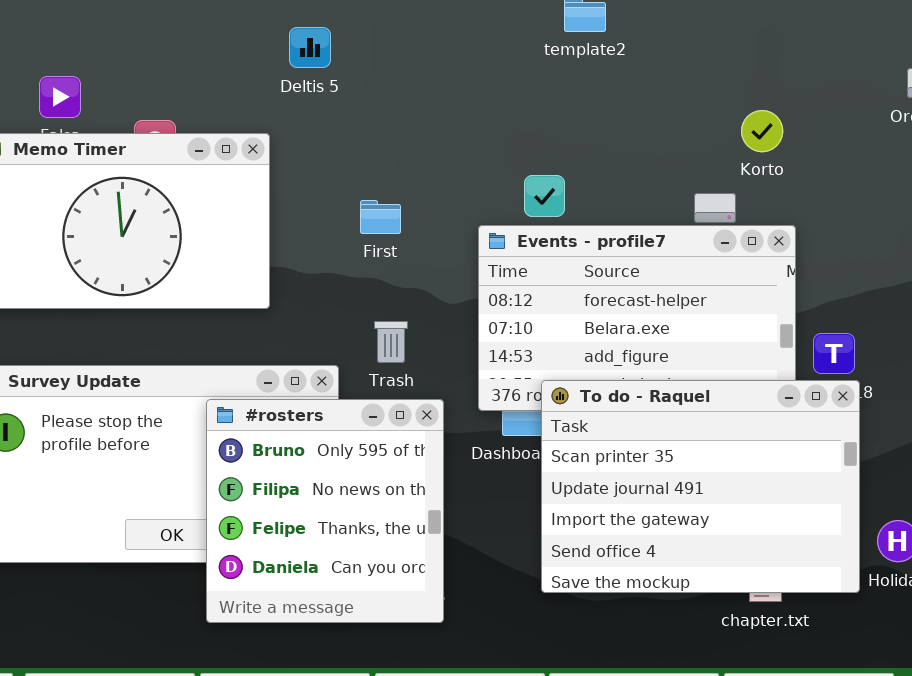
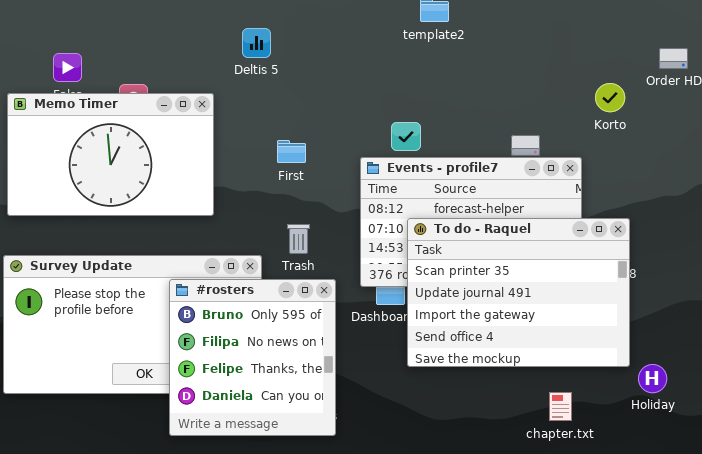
Deltis 5: [289,27,331,68] -> [242,28,271,58], moved
Korto: [741,110,783,152] -> [595,83,625,112], moved
To do - Raquel: [541,380,860,593] -> [407,218,630,367], moved

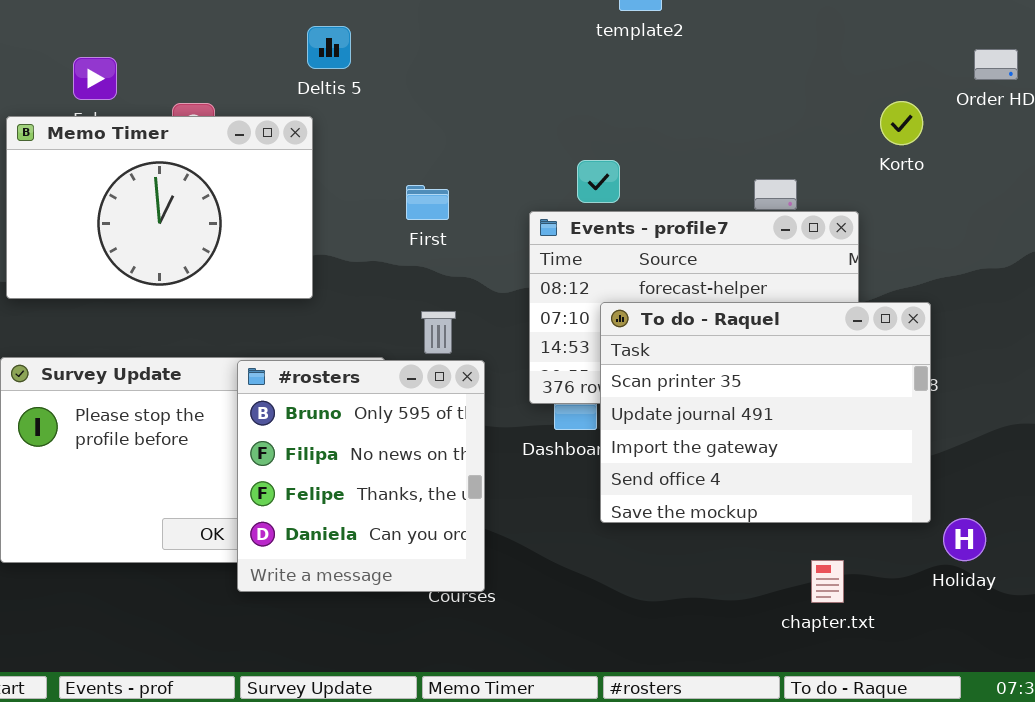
Deltis 5: [242,28,271,58] -> [307,26,351,69], moved
#rosters: [169,279,336,436] -> [237,360,485,592], moved

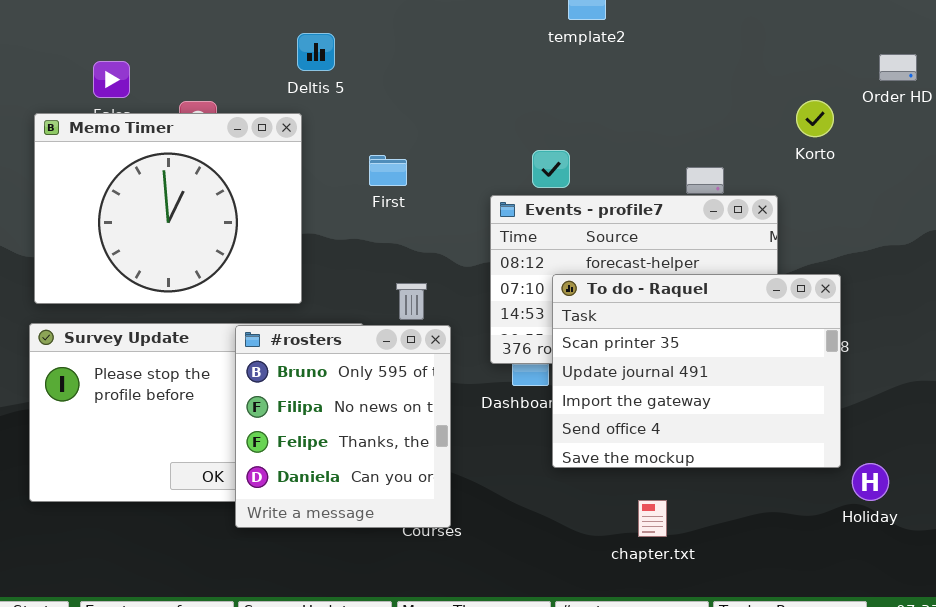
Memo Timer: [6,116,313,299] -> [34,113,302,304], resized
First: [406,185,449,220] -> [369,155,407,186], moved
chapter.txt: [811,560,844,603] -> [638,500,667,537], moved

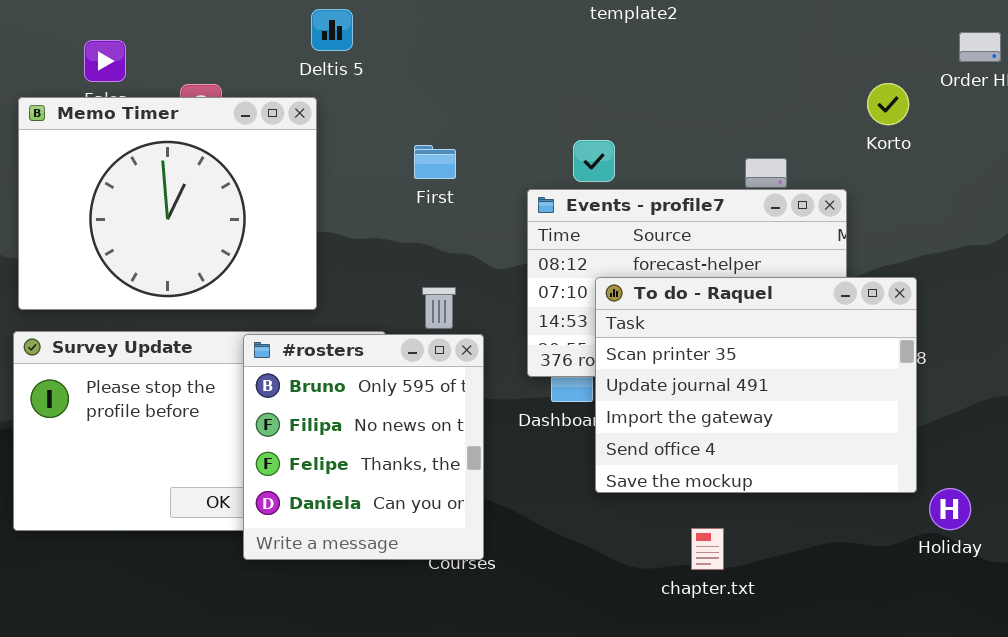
First: [369,155,407,186] -> [414,145,456,179], moved

